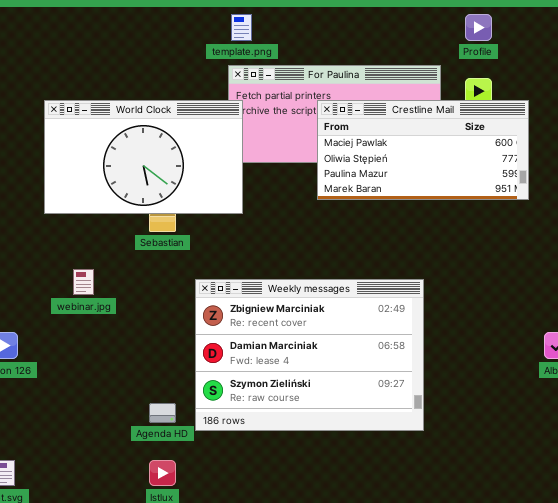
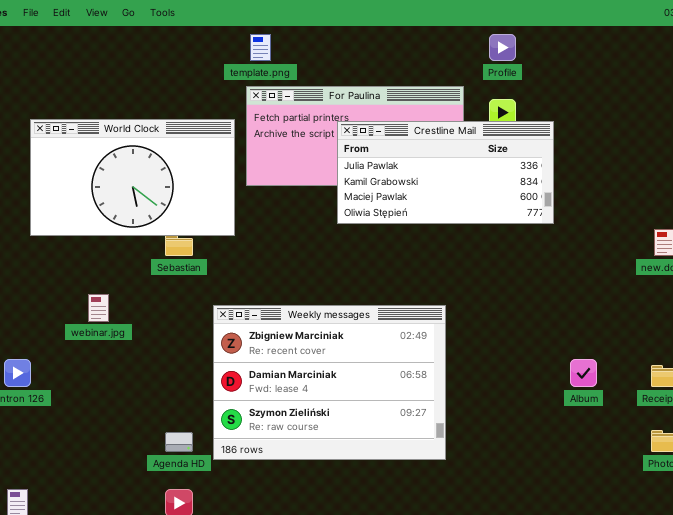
World Clock: [44,100,243,214] -> [30,119,235,236], moved
Crestline Mail: [317,100,529,200] -> [337,121,554,224], scrolled up 2 rows

